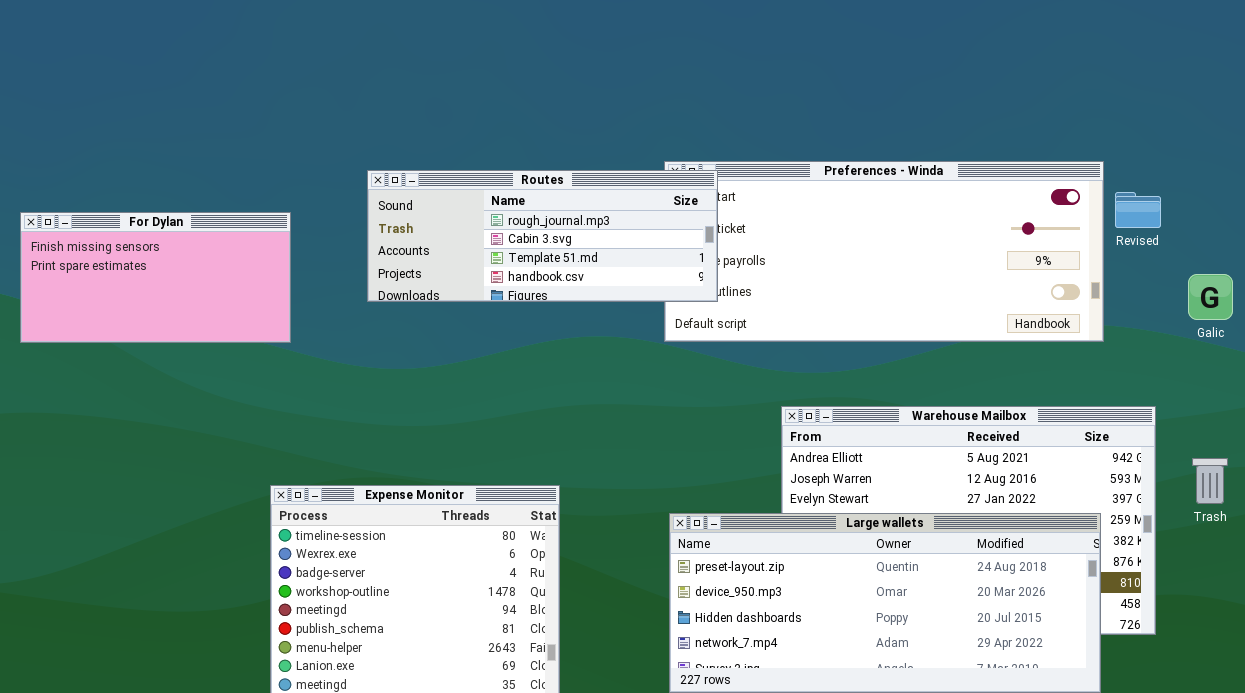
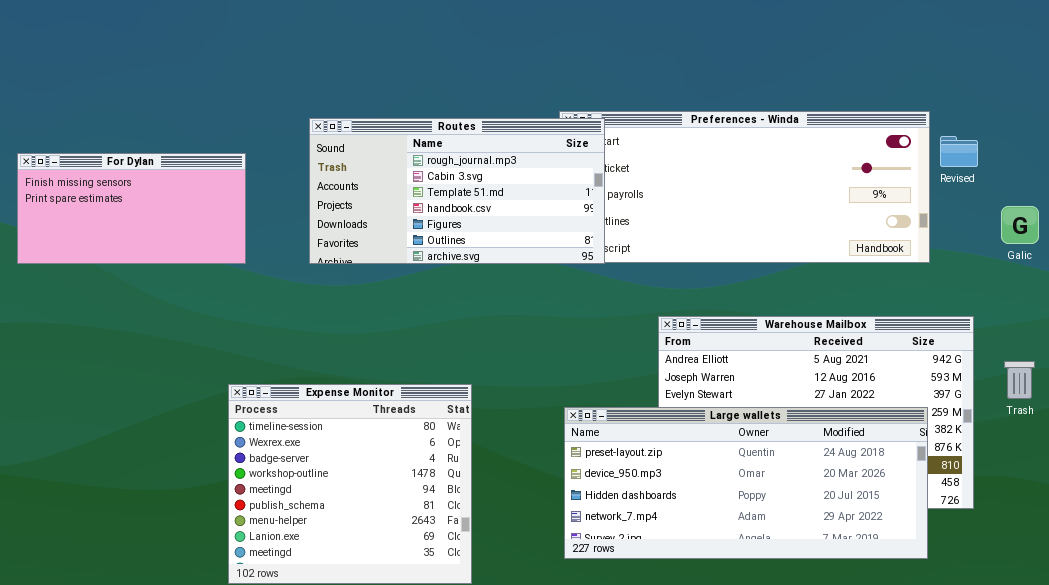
Routes: [367,170,718,302] -> [309,118,605,264], resized

